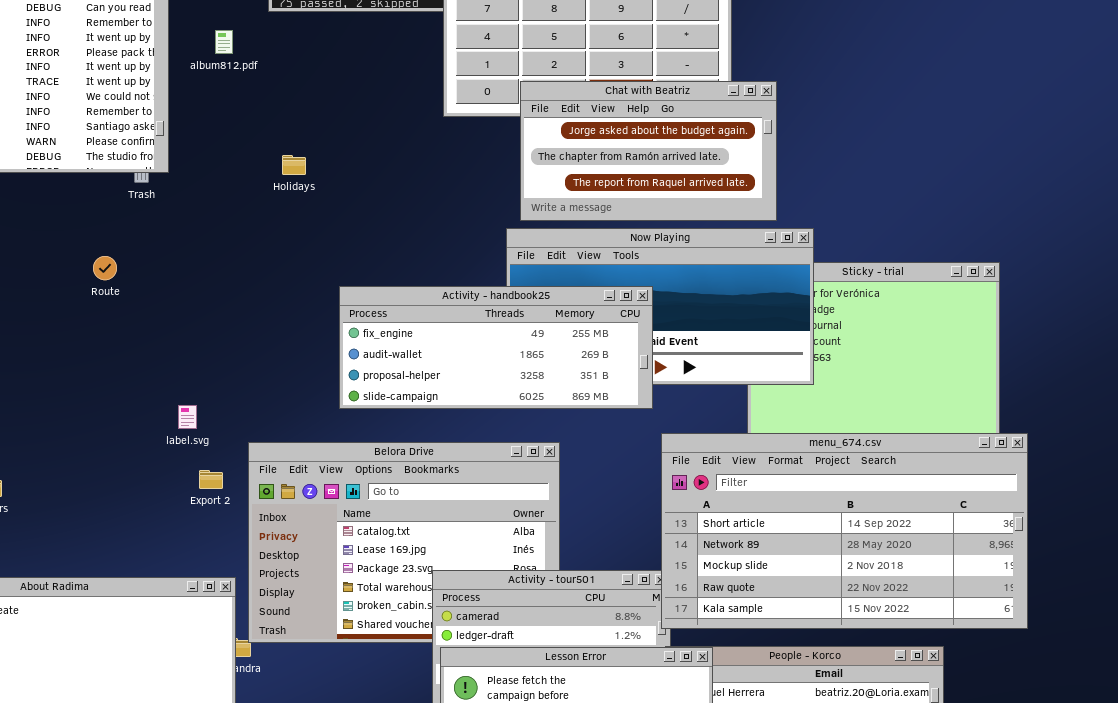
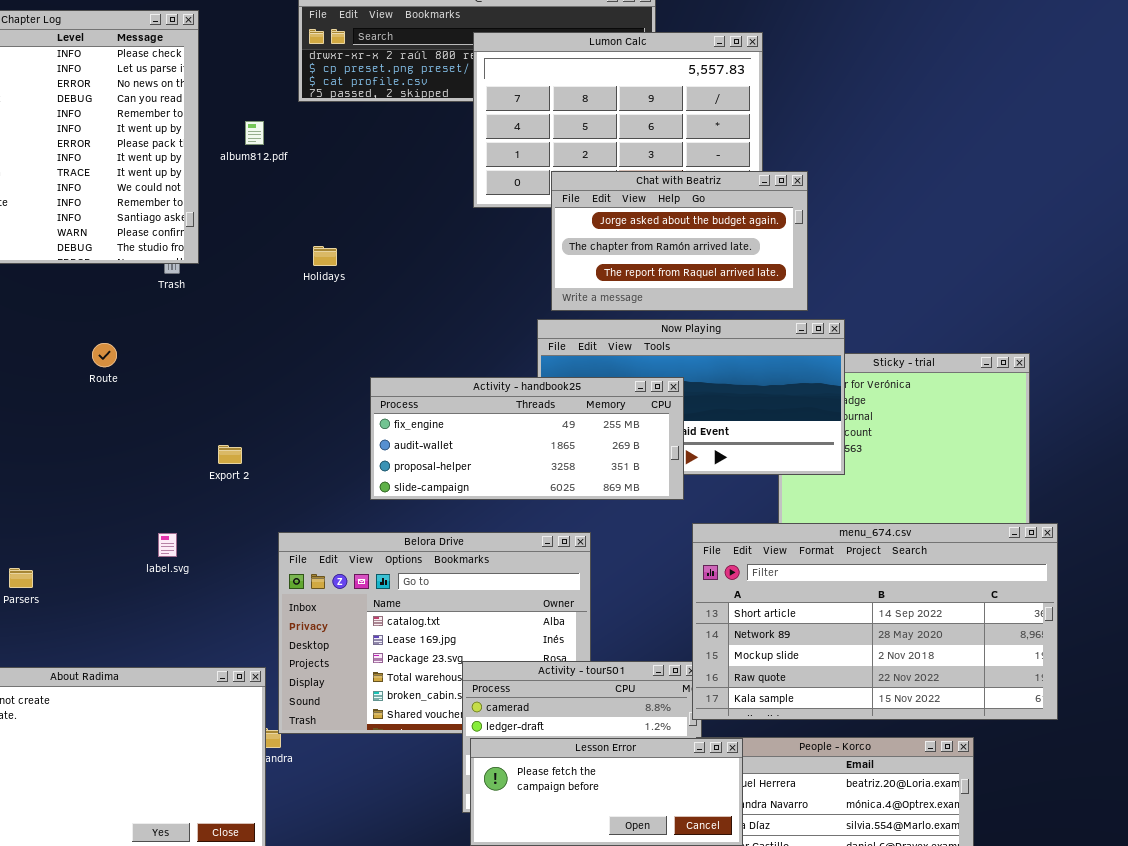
Route: [93,256,117,280] -> [92,343,117,367], moved
label.svg: [178,405,197,429] -> [158,533,177,557], moved
Export 2: [199,470,223,489] -> [218,445,242,464], moved

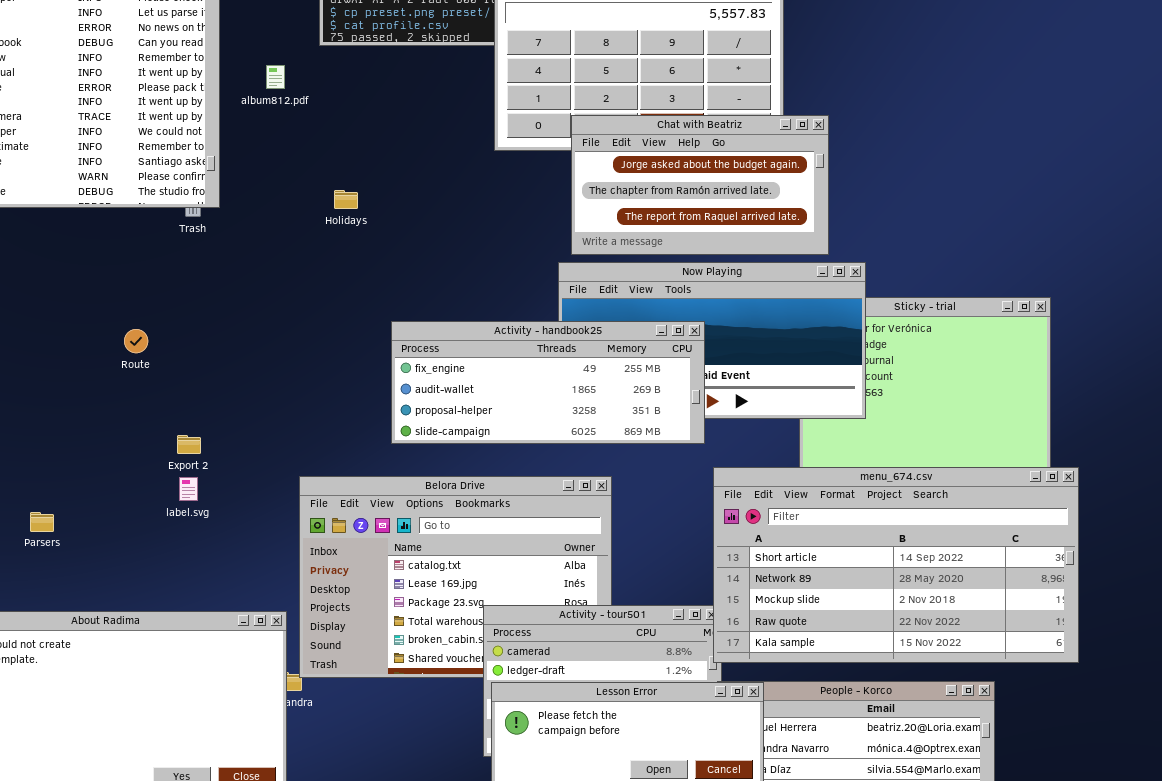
Route: [92,343,117,367] -> [124,329,148,353], moved
Export 2: [218,445,242,464] -> [177,435,201,454], moved

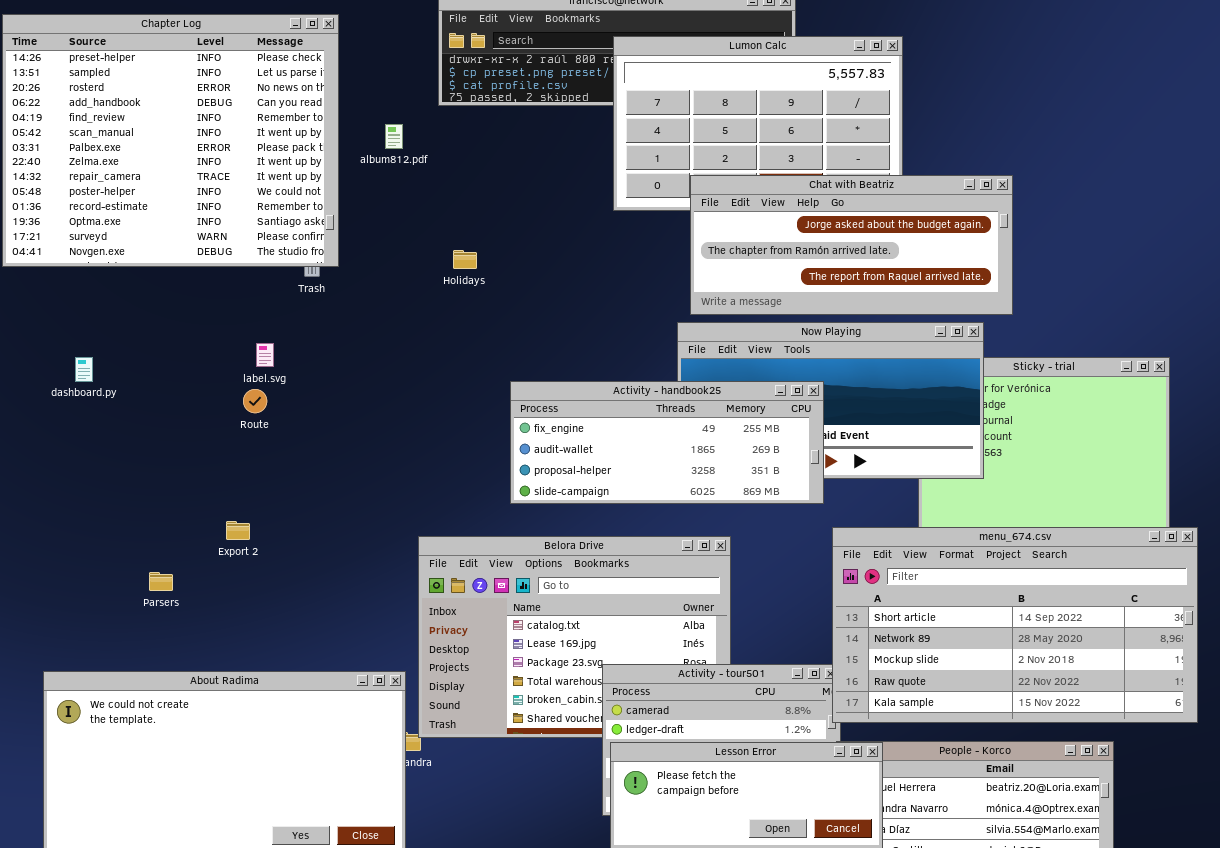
Chat with Beatriz: [571,115,829,255] -> [690,175,1013,315], resized
Export 2: [177,435,201,454] -> [226,521,250,540], moved
label.svg: [179,477,198,501] -> [256,343,274,367], moved

